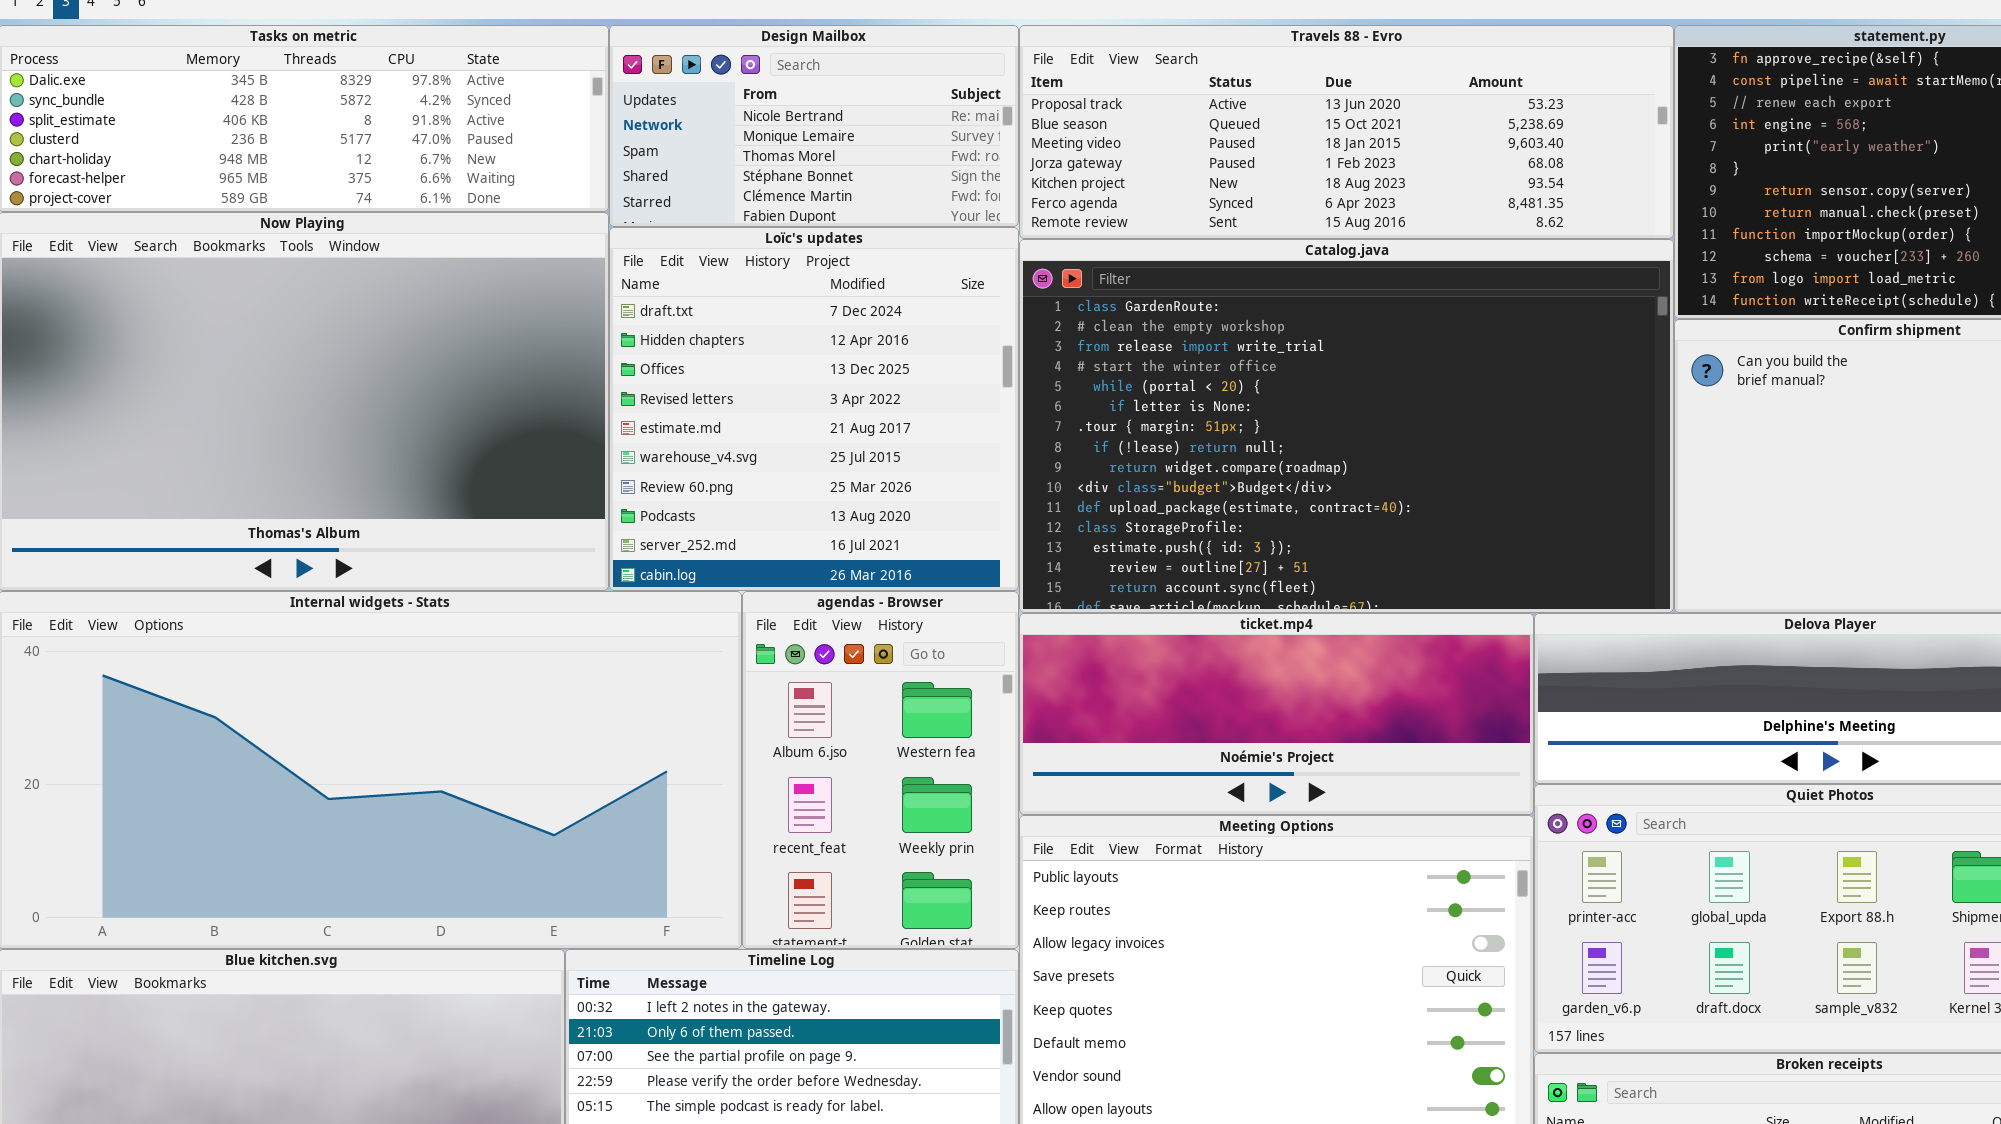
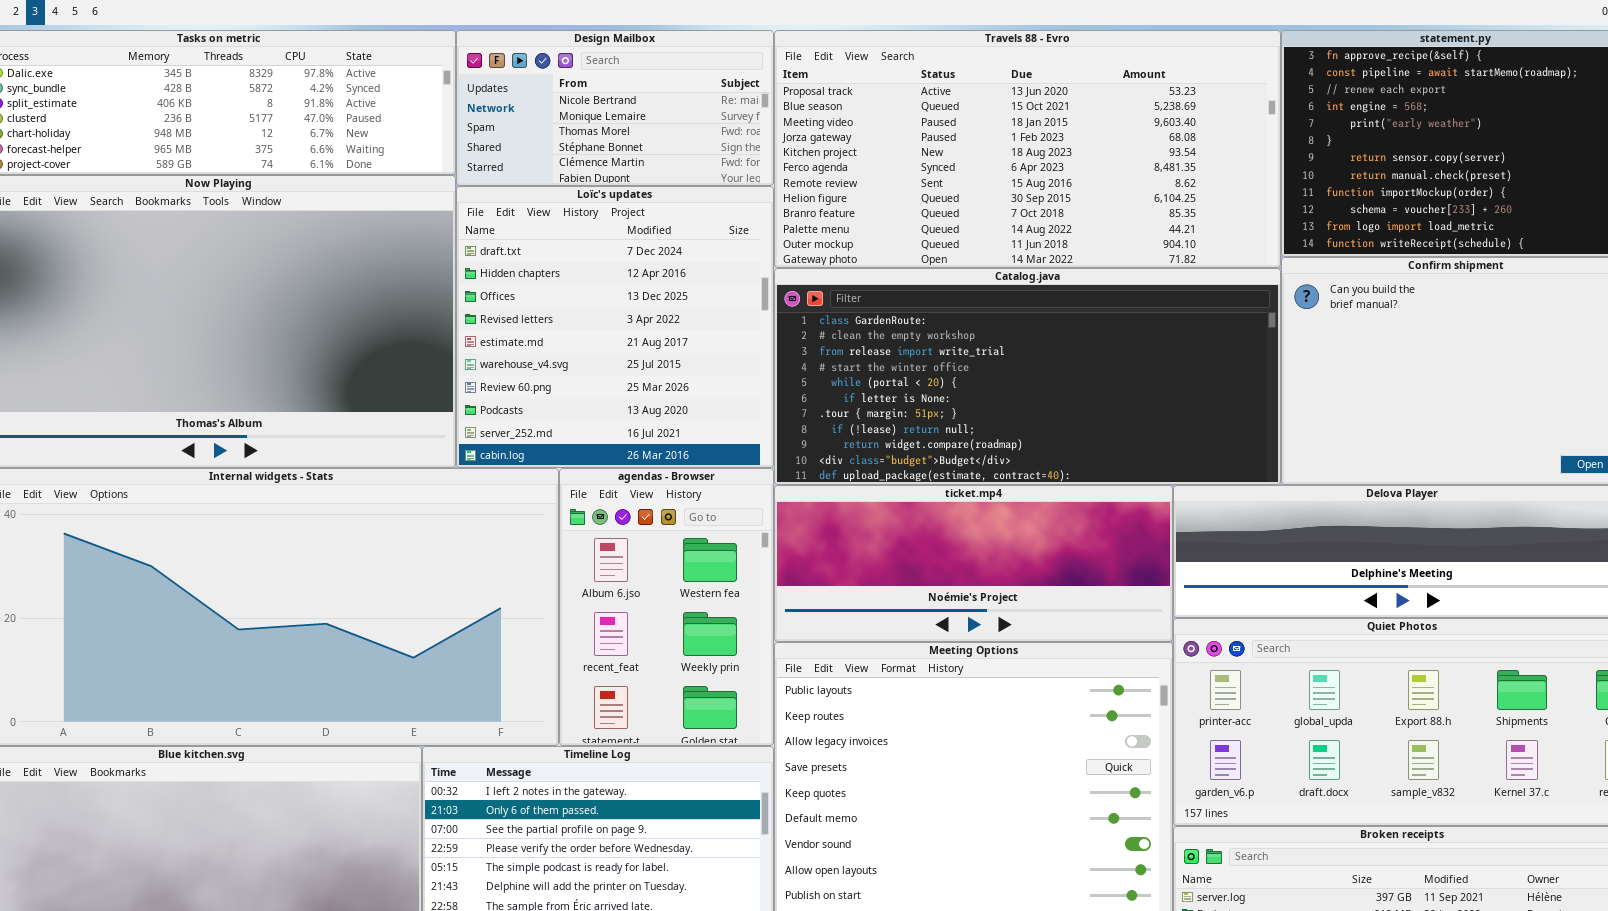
Travels 88 - Evro: [1019,25,1674,239] -> [774,30,1281,268], resized
Catalog.java: [1019,239,1674,613] -> [774,268,1281,485], resized

